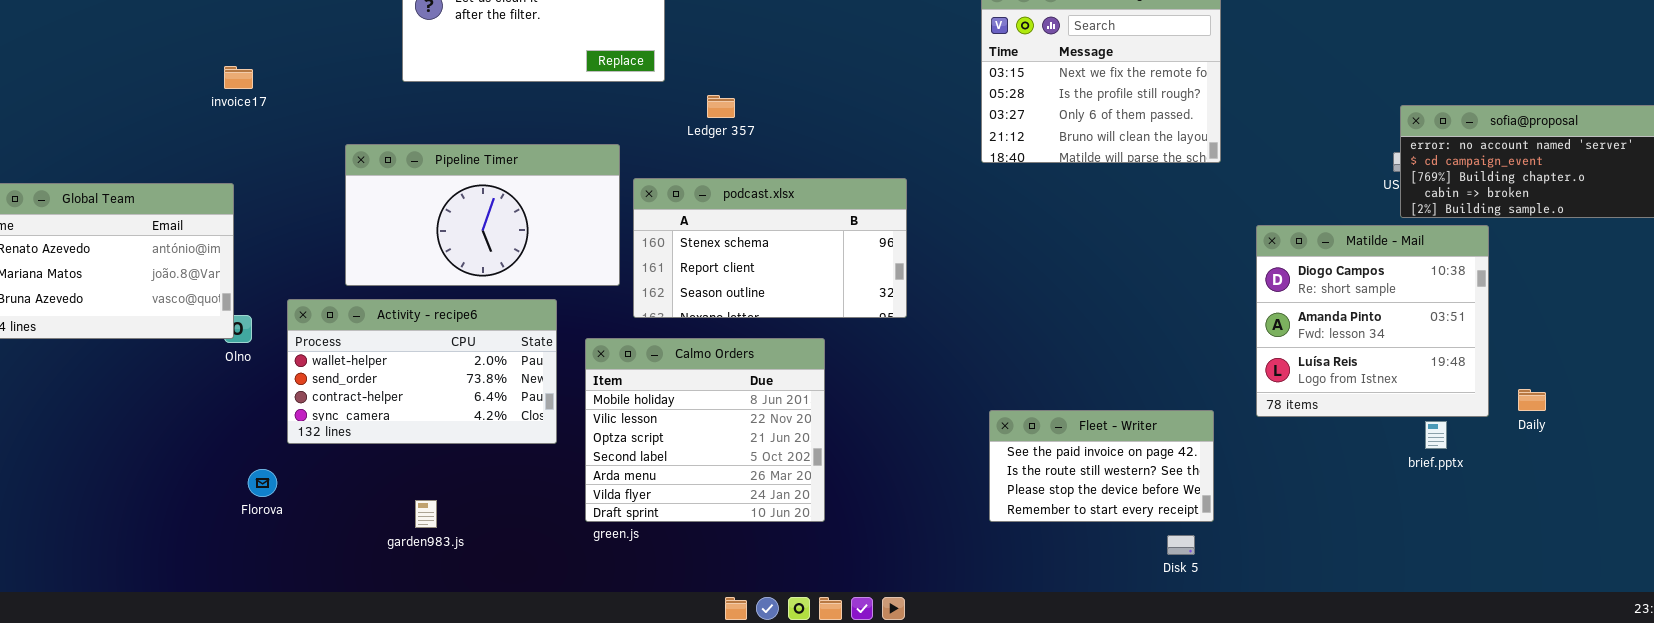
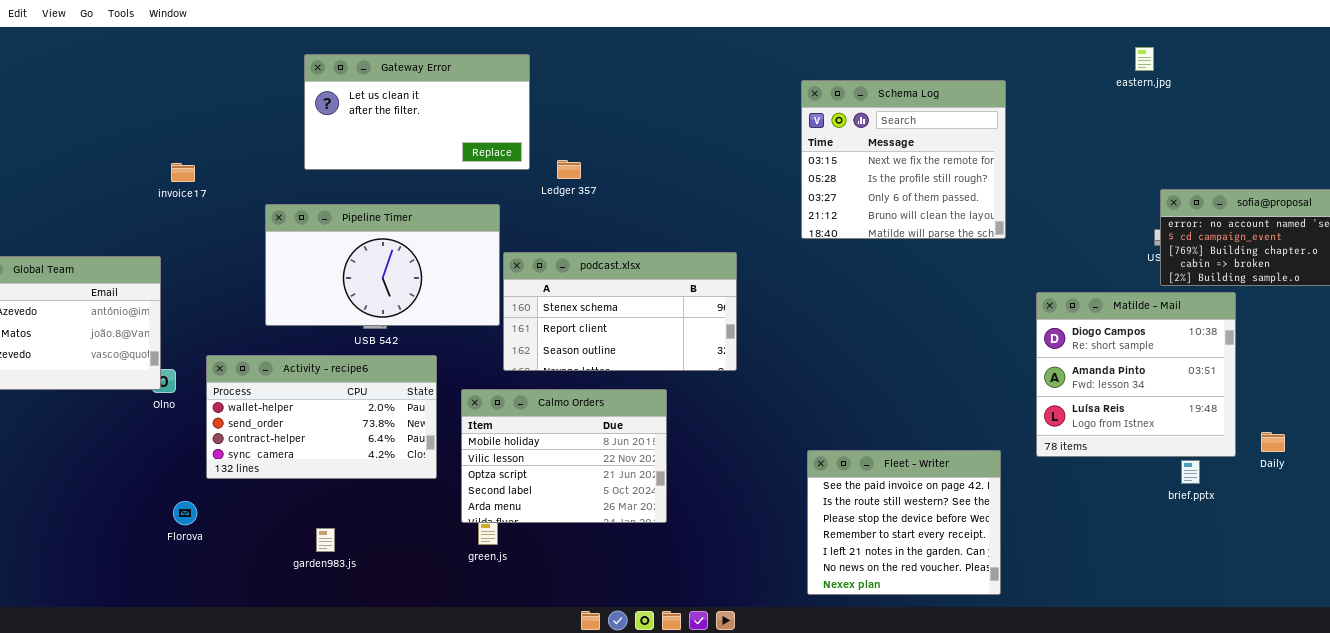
invoice17: [224,66,253,89] -> [171,163,195,182], moved
Ledger 357: [707,95,735,118] -> [557,160,581,179], moved
Pipeline Timer: [345,144,620,286] -> [265,204,500,326], moved
Calmo Orders: [585,338,825,522] -> [461,389,667,523], resized
Fleet - Writer: [989,410,1214,522] -> [807,450,1001,595], resized

